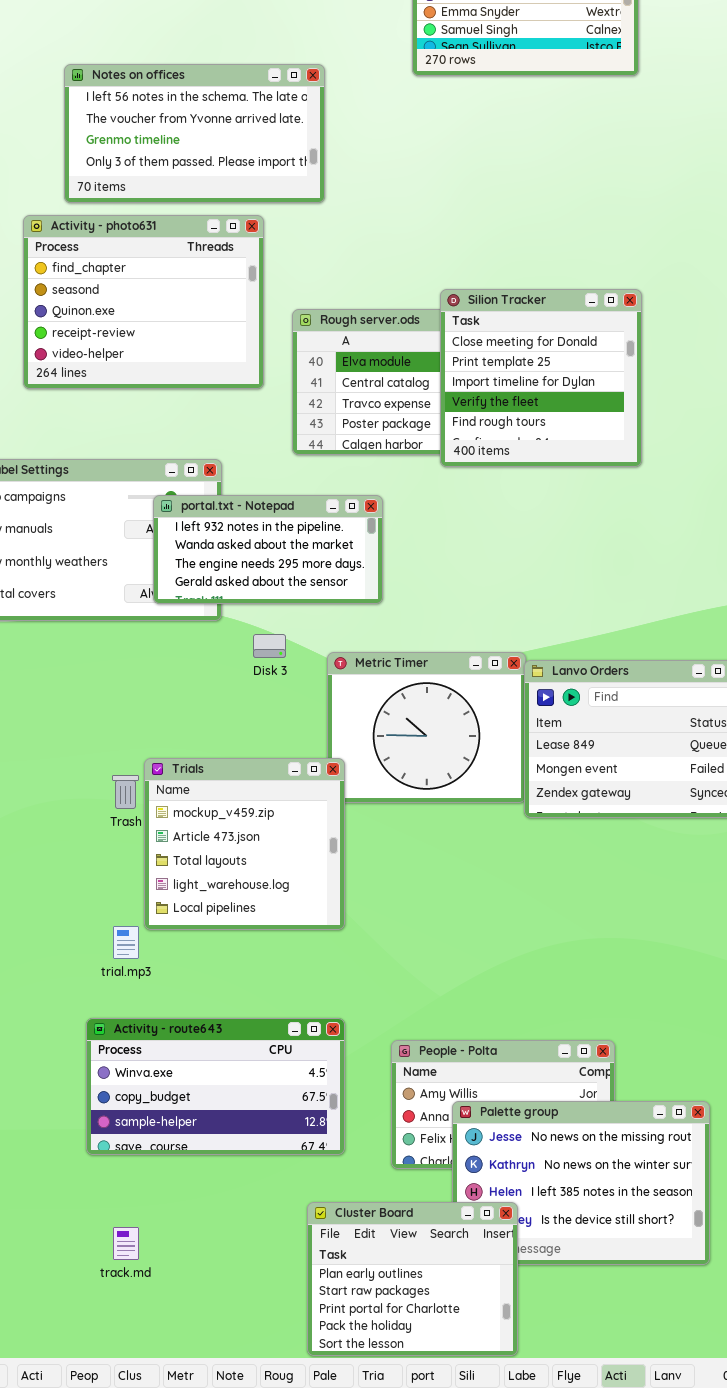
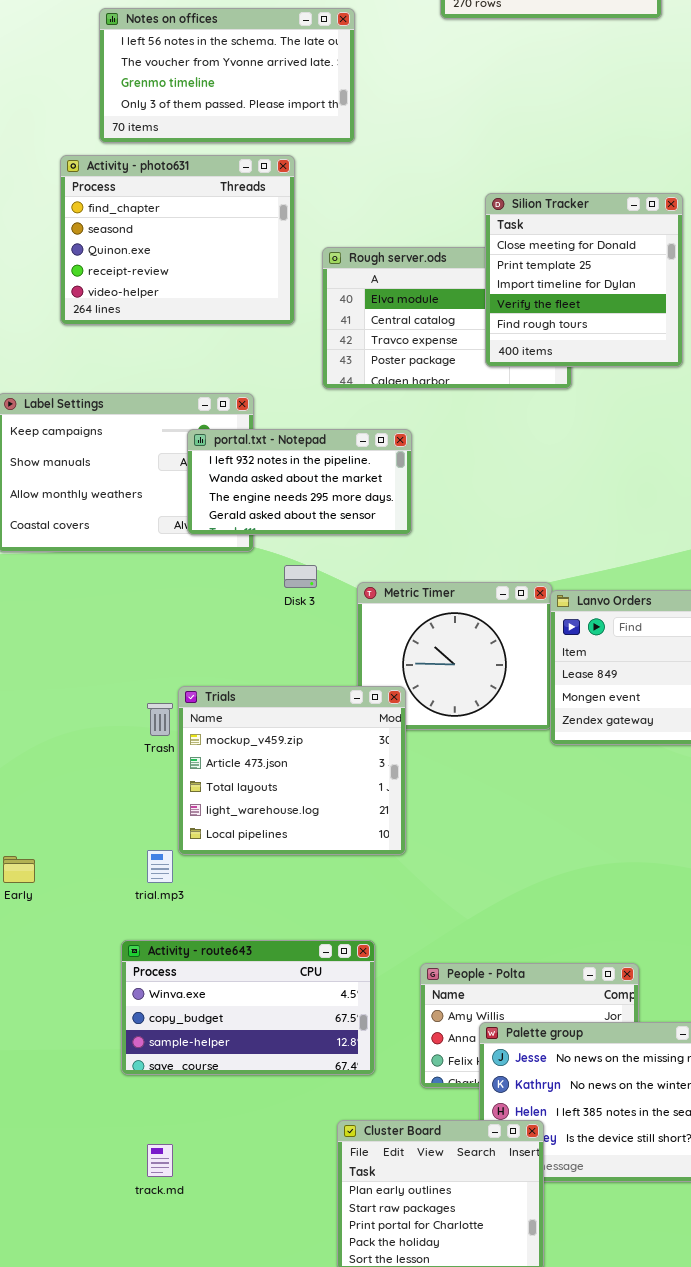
Silion Tracker: [440,289,642,467] -> [485,193,683,367], moved
Trials: [144,758,345,930] -> [178,686,406,855], resized

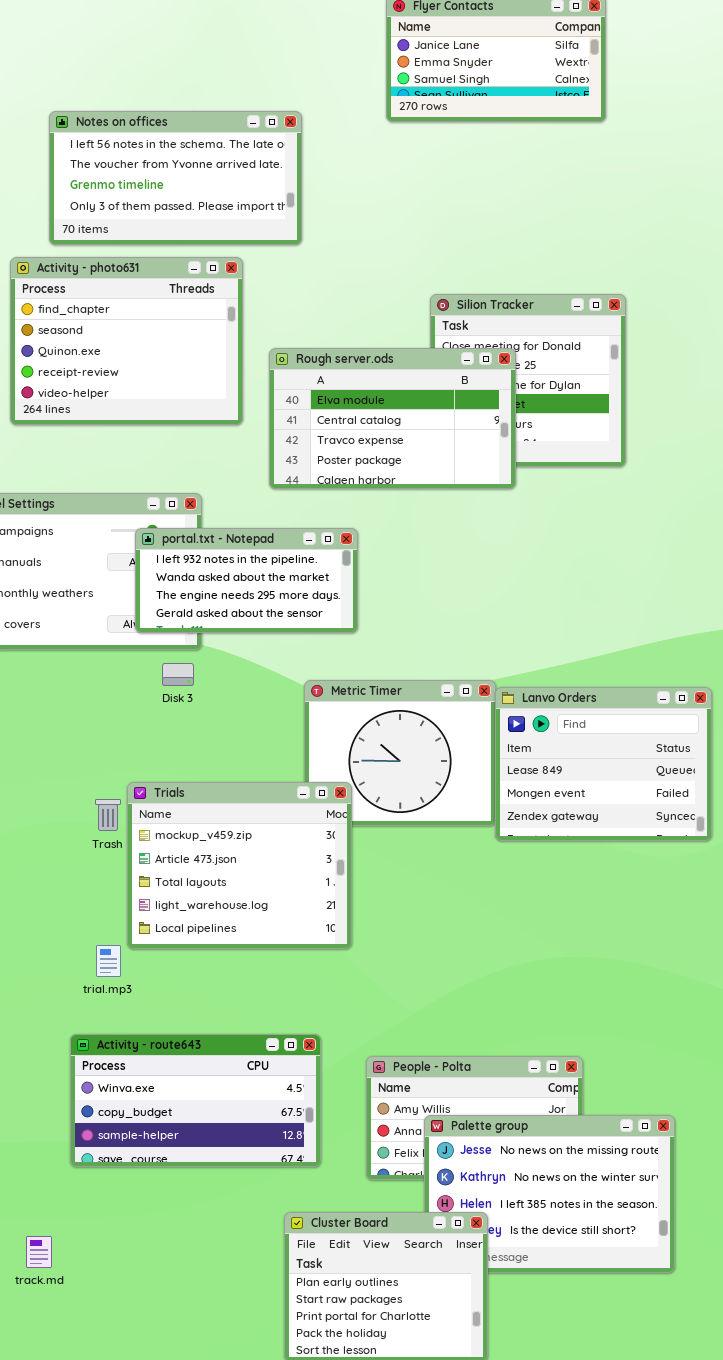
Rough server.ods: [322,247,572,389] -> [269,348,516,489], raised
Disk 3: [284,565,317,588] -> [162,663,194,686], moved
track.md: [147,1144,173,1177] -> [26,1236,52,1268], moved

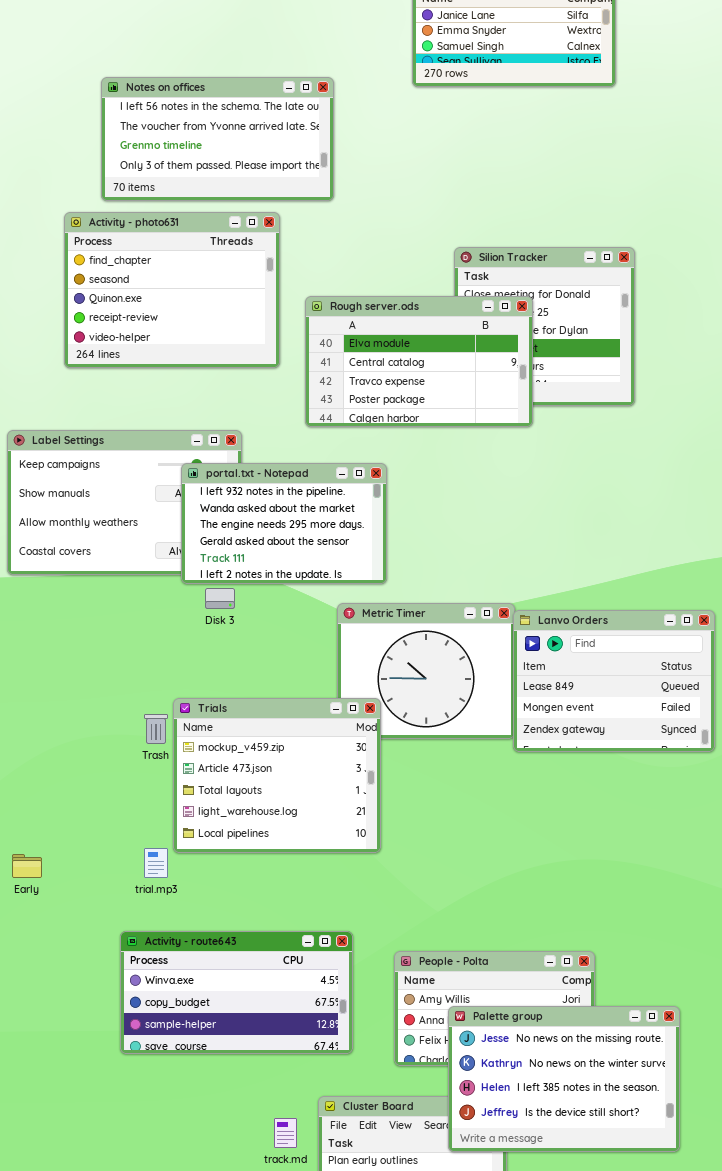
portal.txt - Notepad: [135,528,358,633] -> [181,463,387,584], resized
Palette group: [424,1115,675,1273] -> [448,1006,680,1152], raised
track.md: [26,1236,52,1268] -> [274,1118,297,1148], moved

